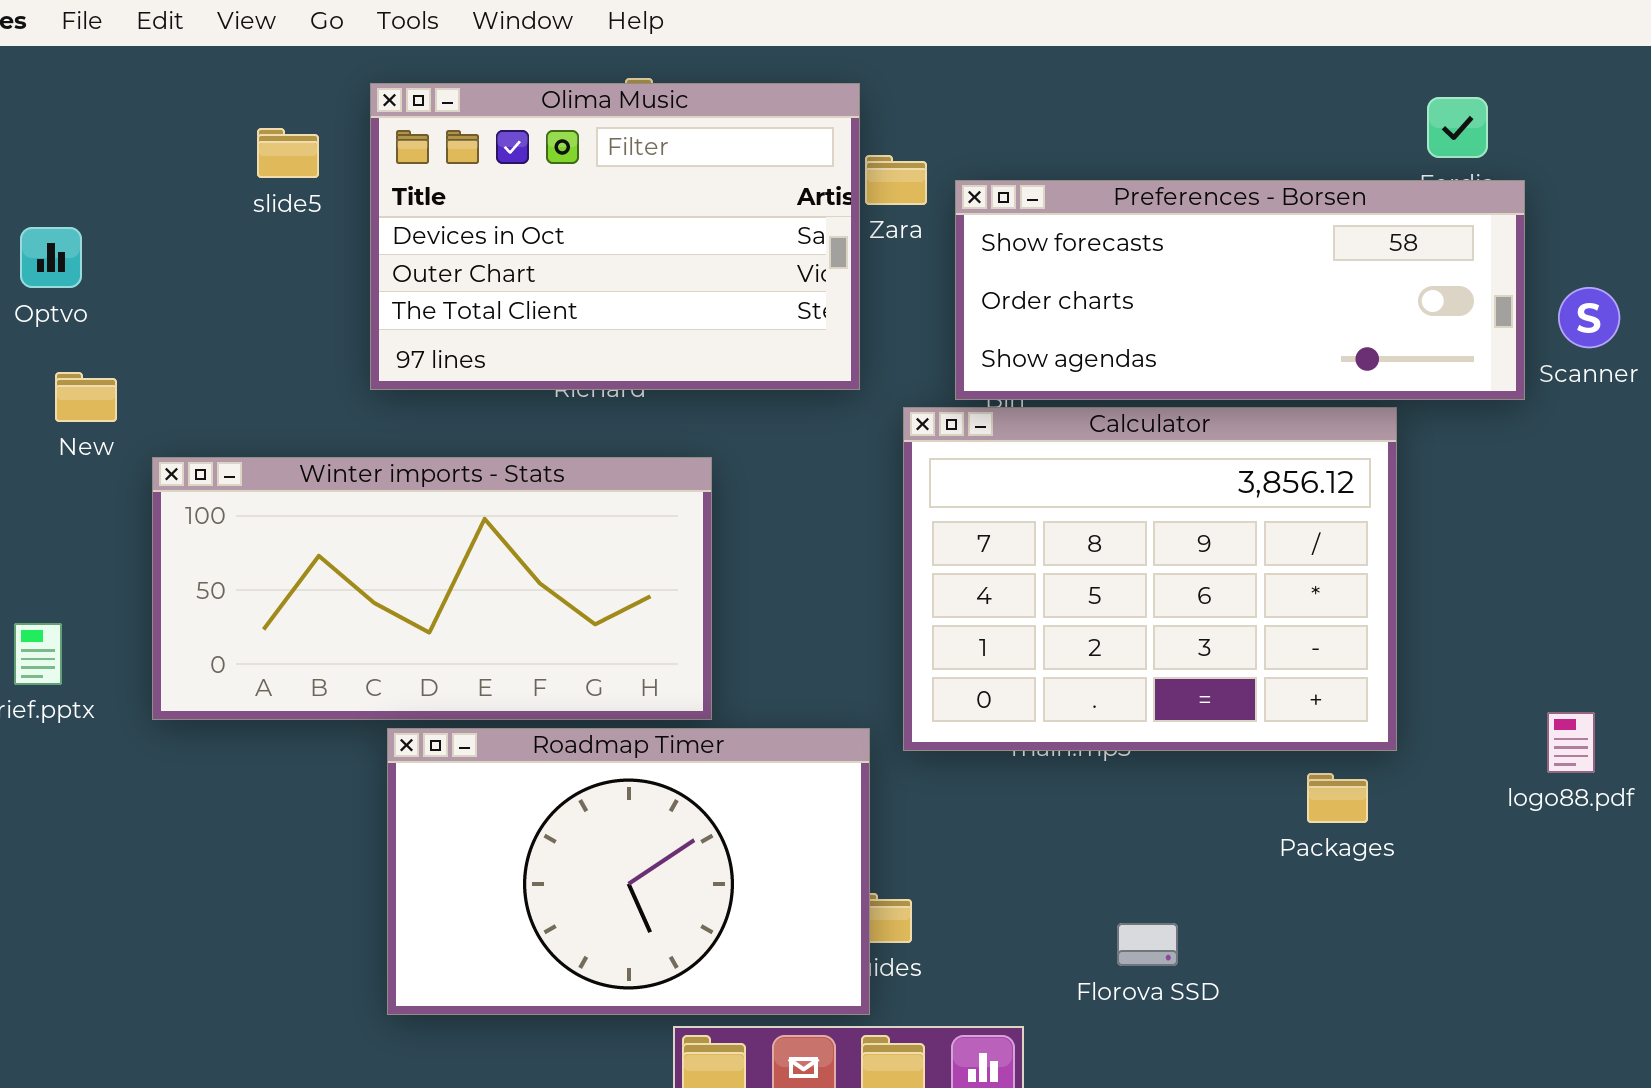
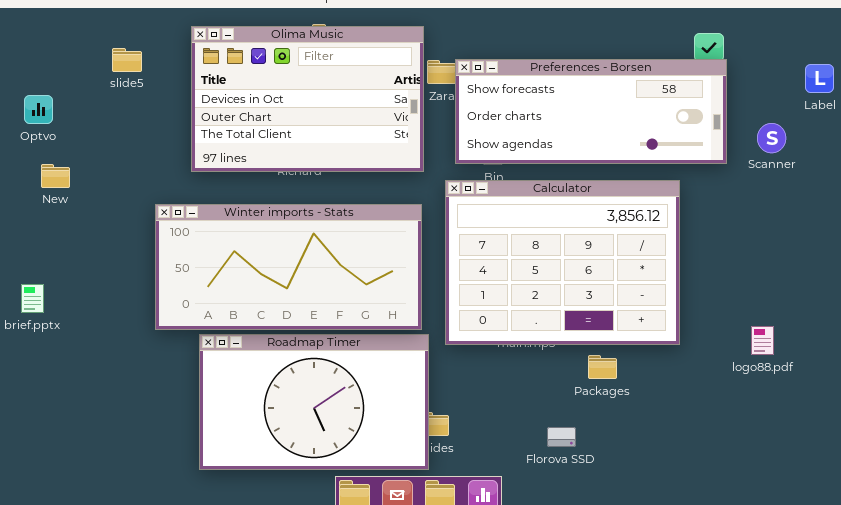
slide5: [257,128,319,178] -> [112,48,142,72], moved
Preferences - Borsen: [955,180,1525,400] -> [455,59,727,164], moved
Winter imports - Stats: [152,457,712,720] -> [155,204,422,330], moved
Packages: [1307,773,1368,823] -> [588,355,617,379], moved

